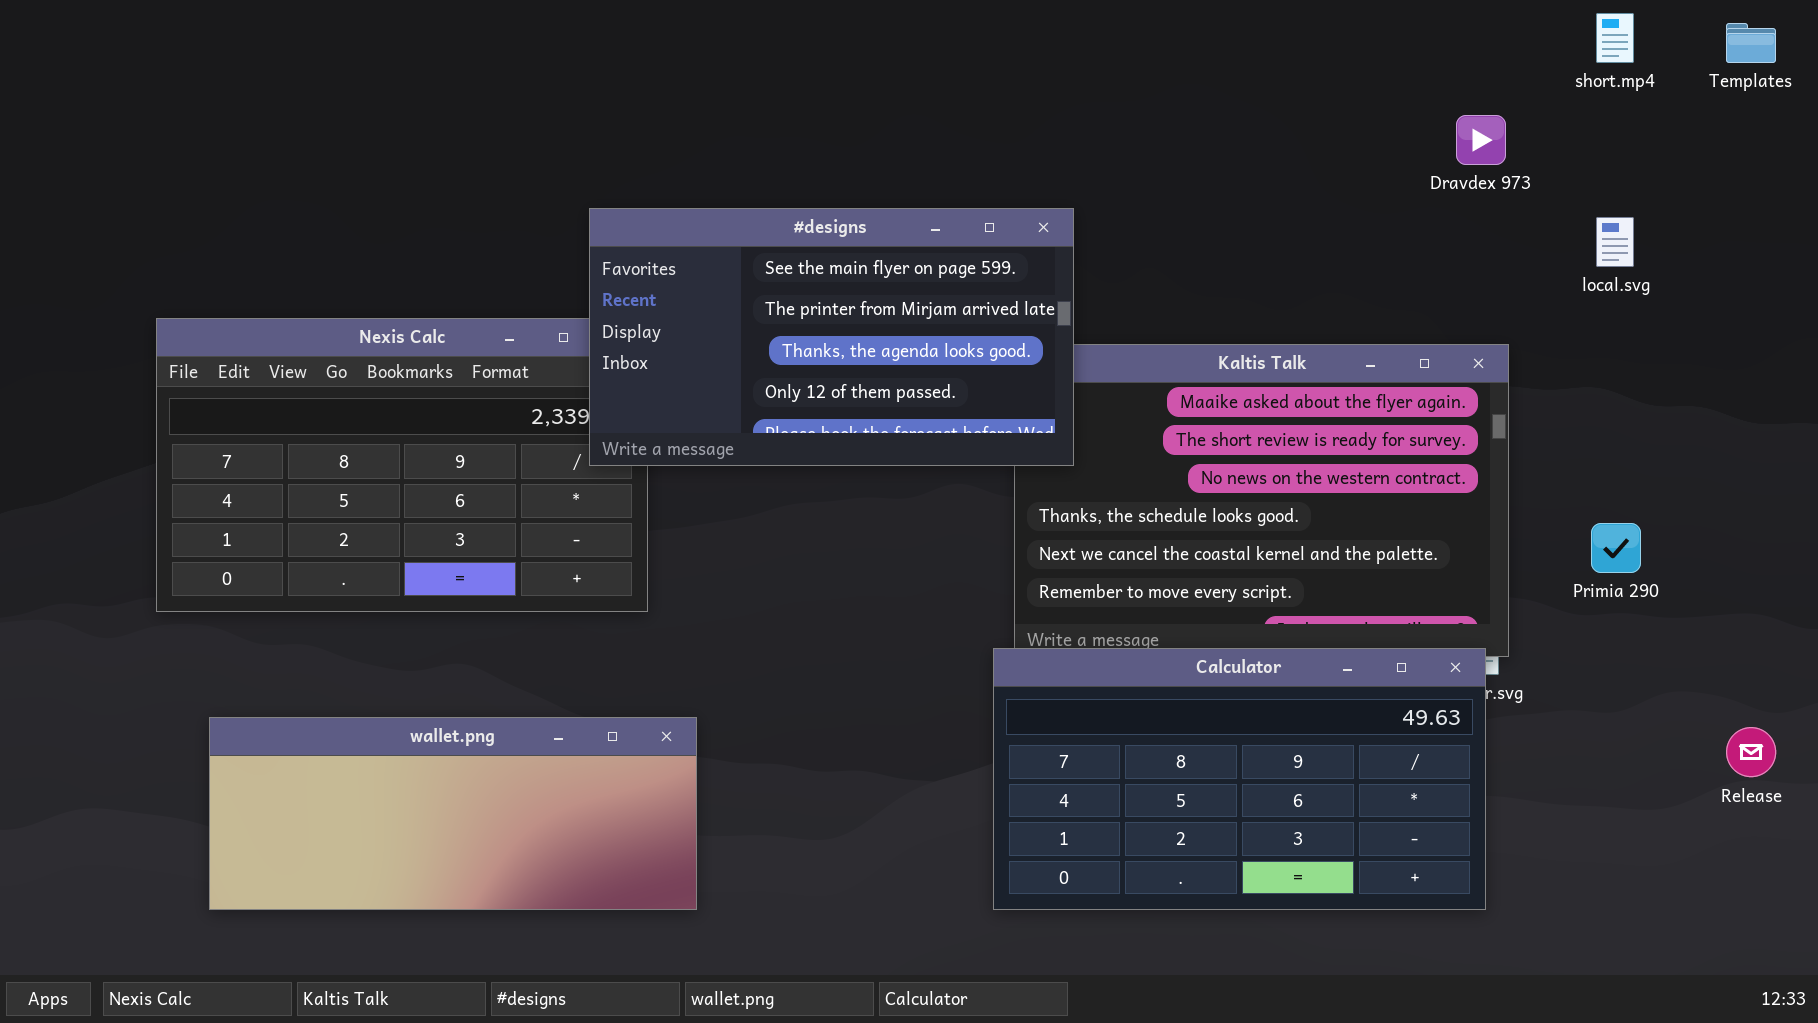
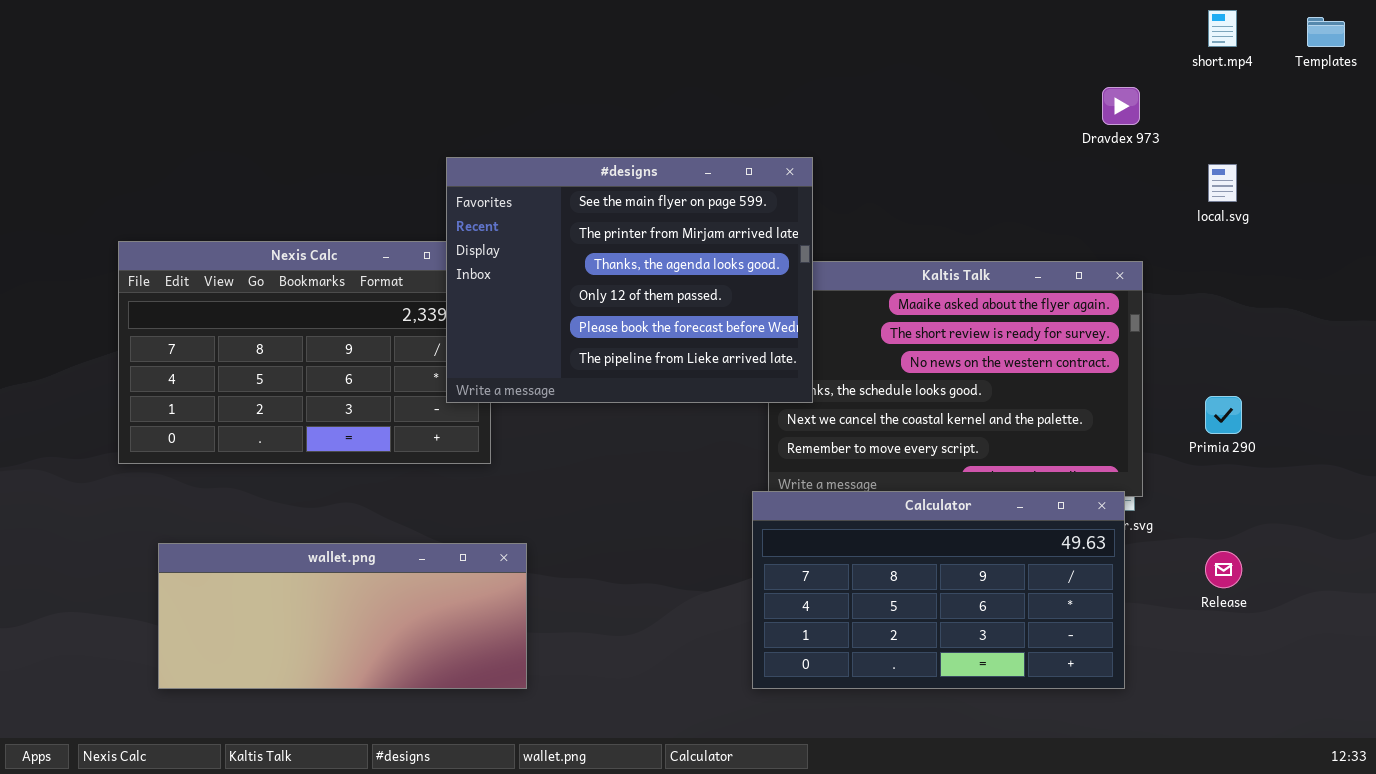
#designs: [589,208,1074,466] -> [446,157,813,403], resized
Release: [1726,727,1776,777] -> [1205,551,1242,588], moved

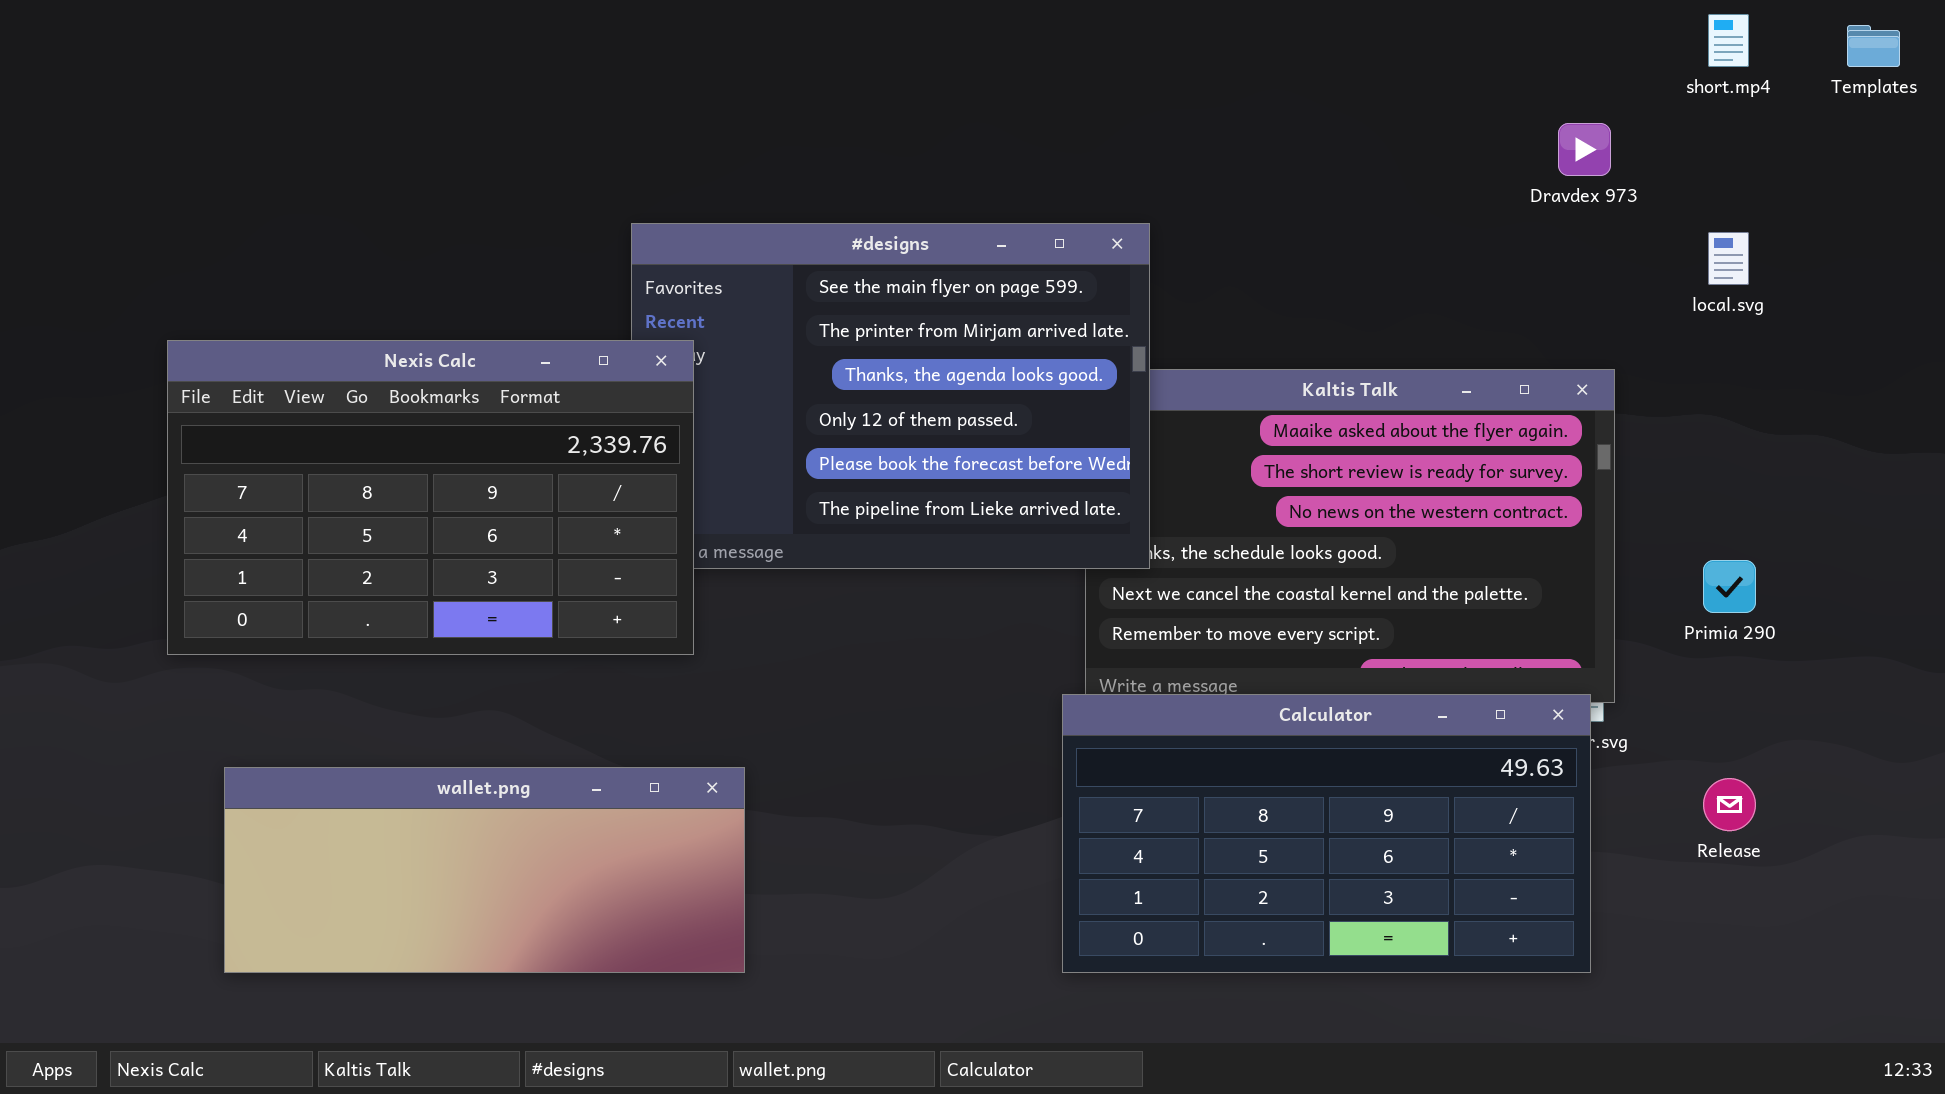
Nexis Calc: [118,241,491,464] -> [167,340,694,655], raised

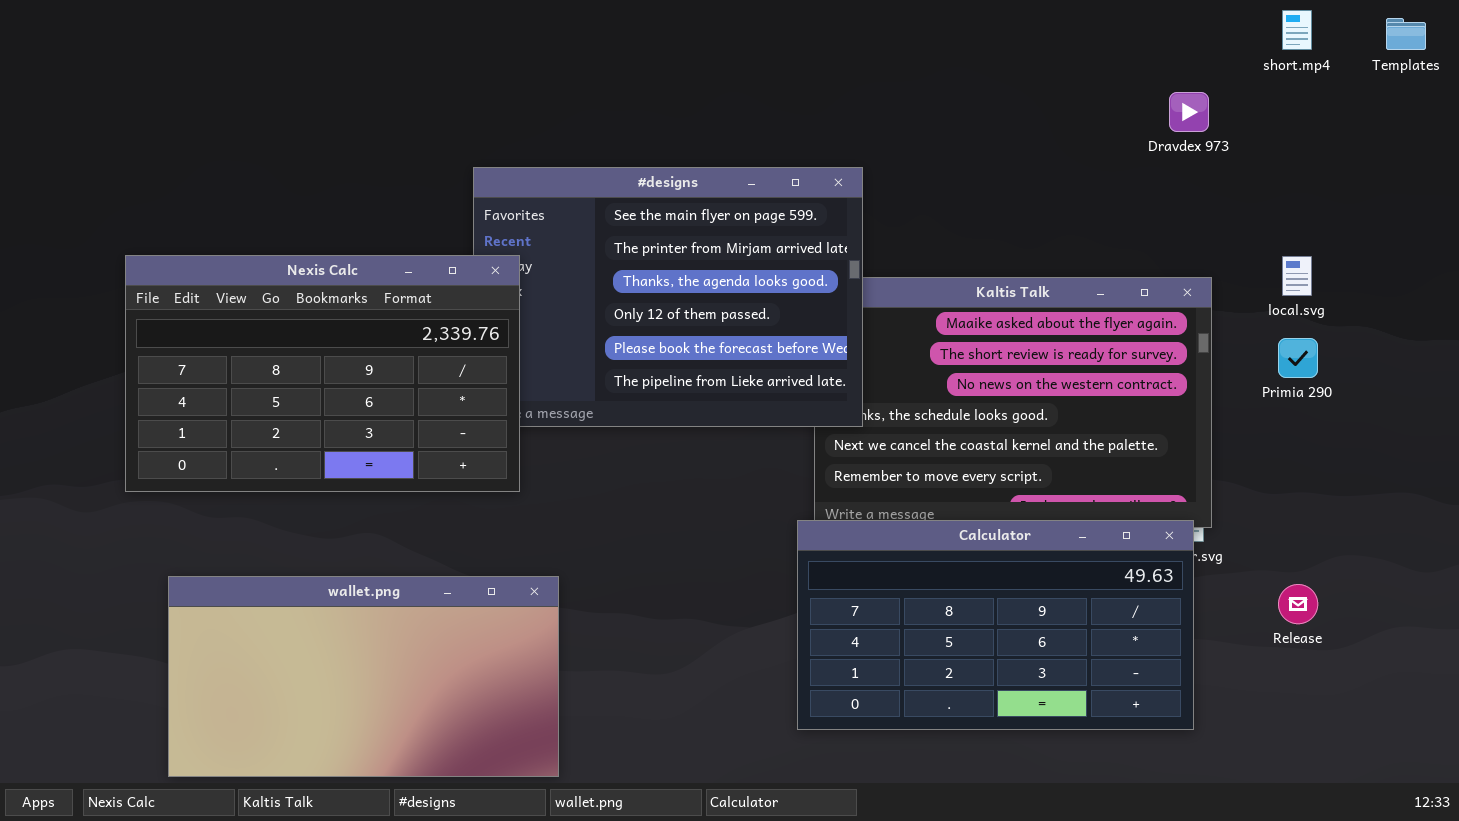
local.svg: [1708,232,1749,285] -> [1282,256,1312,296], moved
Primia 290: [1703,560,1756,613] -> [1278,338,1318,378], moved
wallet.png: [224,767,745,973] -> [168,576,559,777], resized

